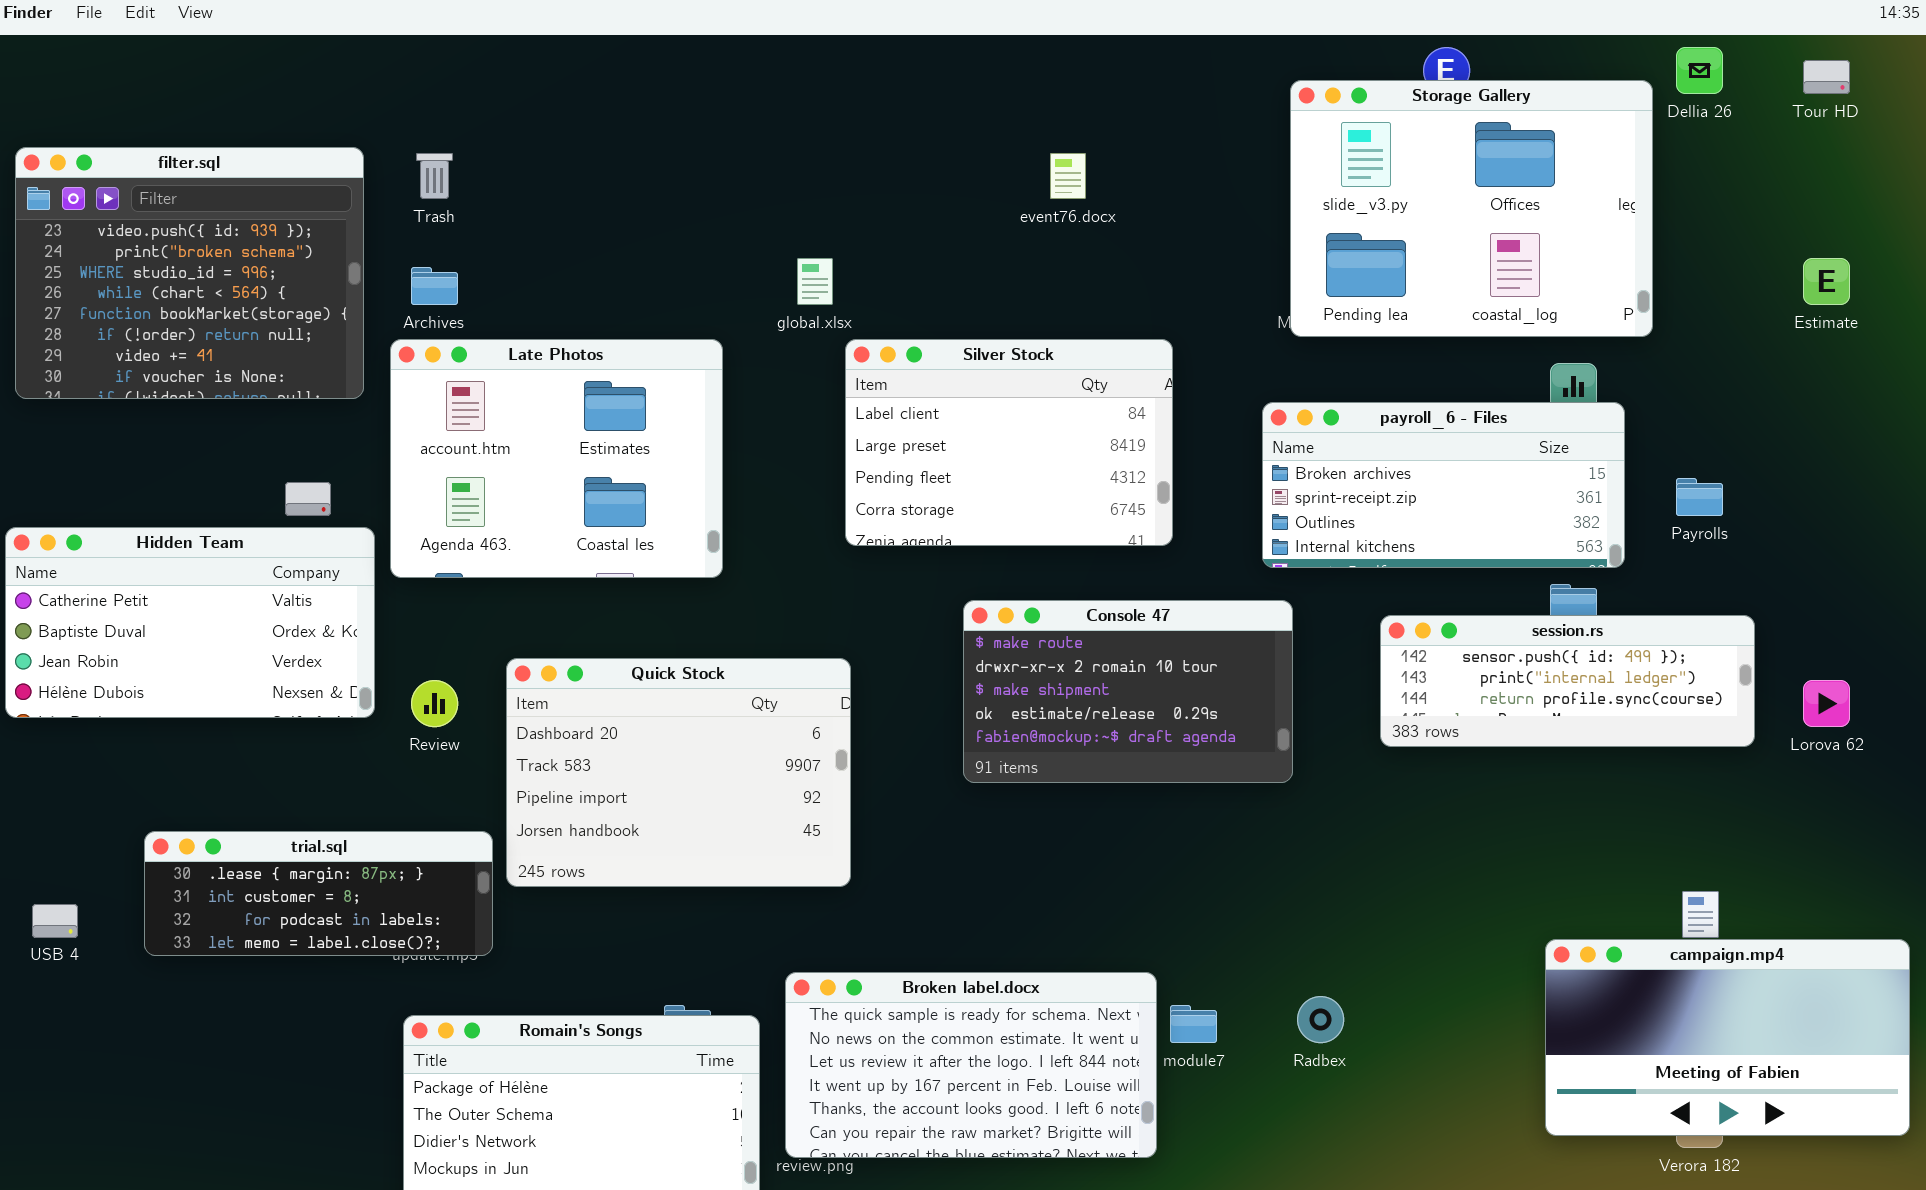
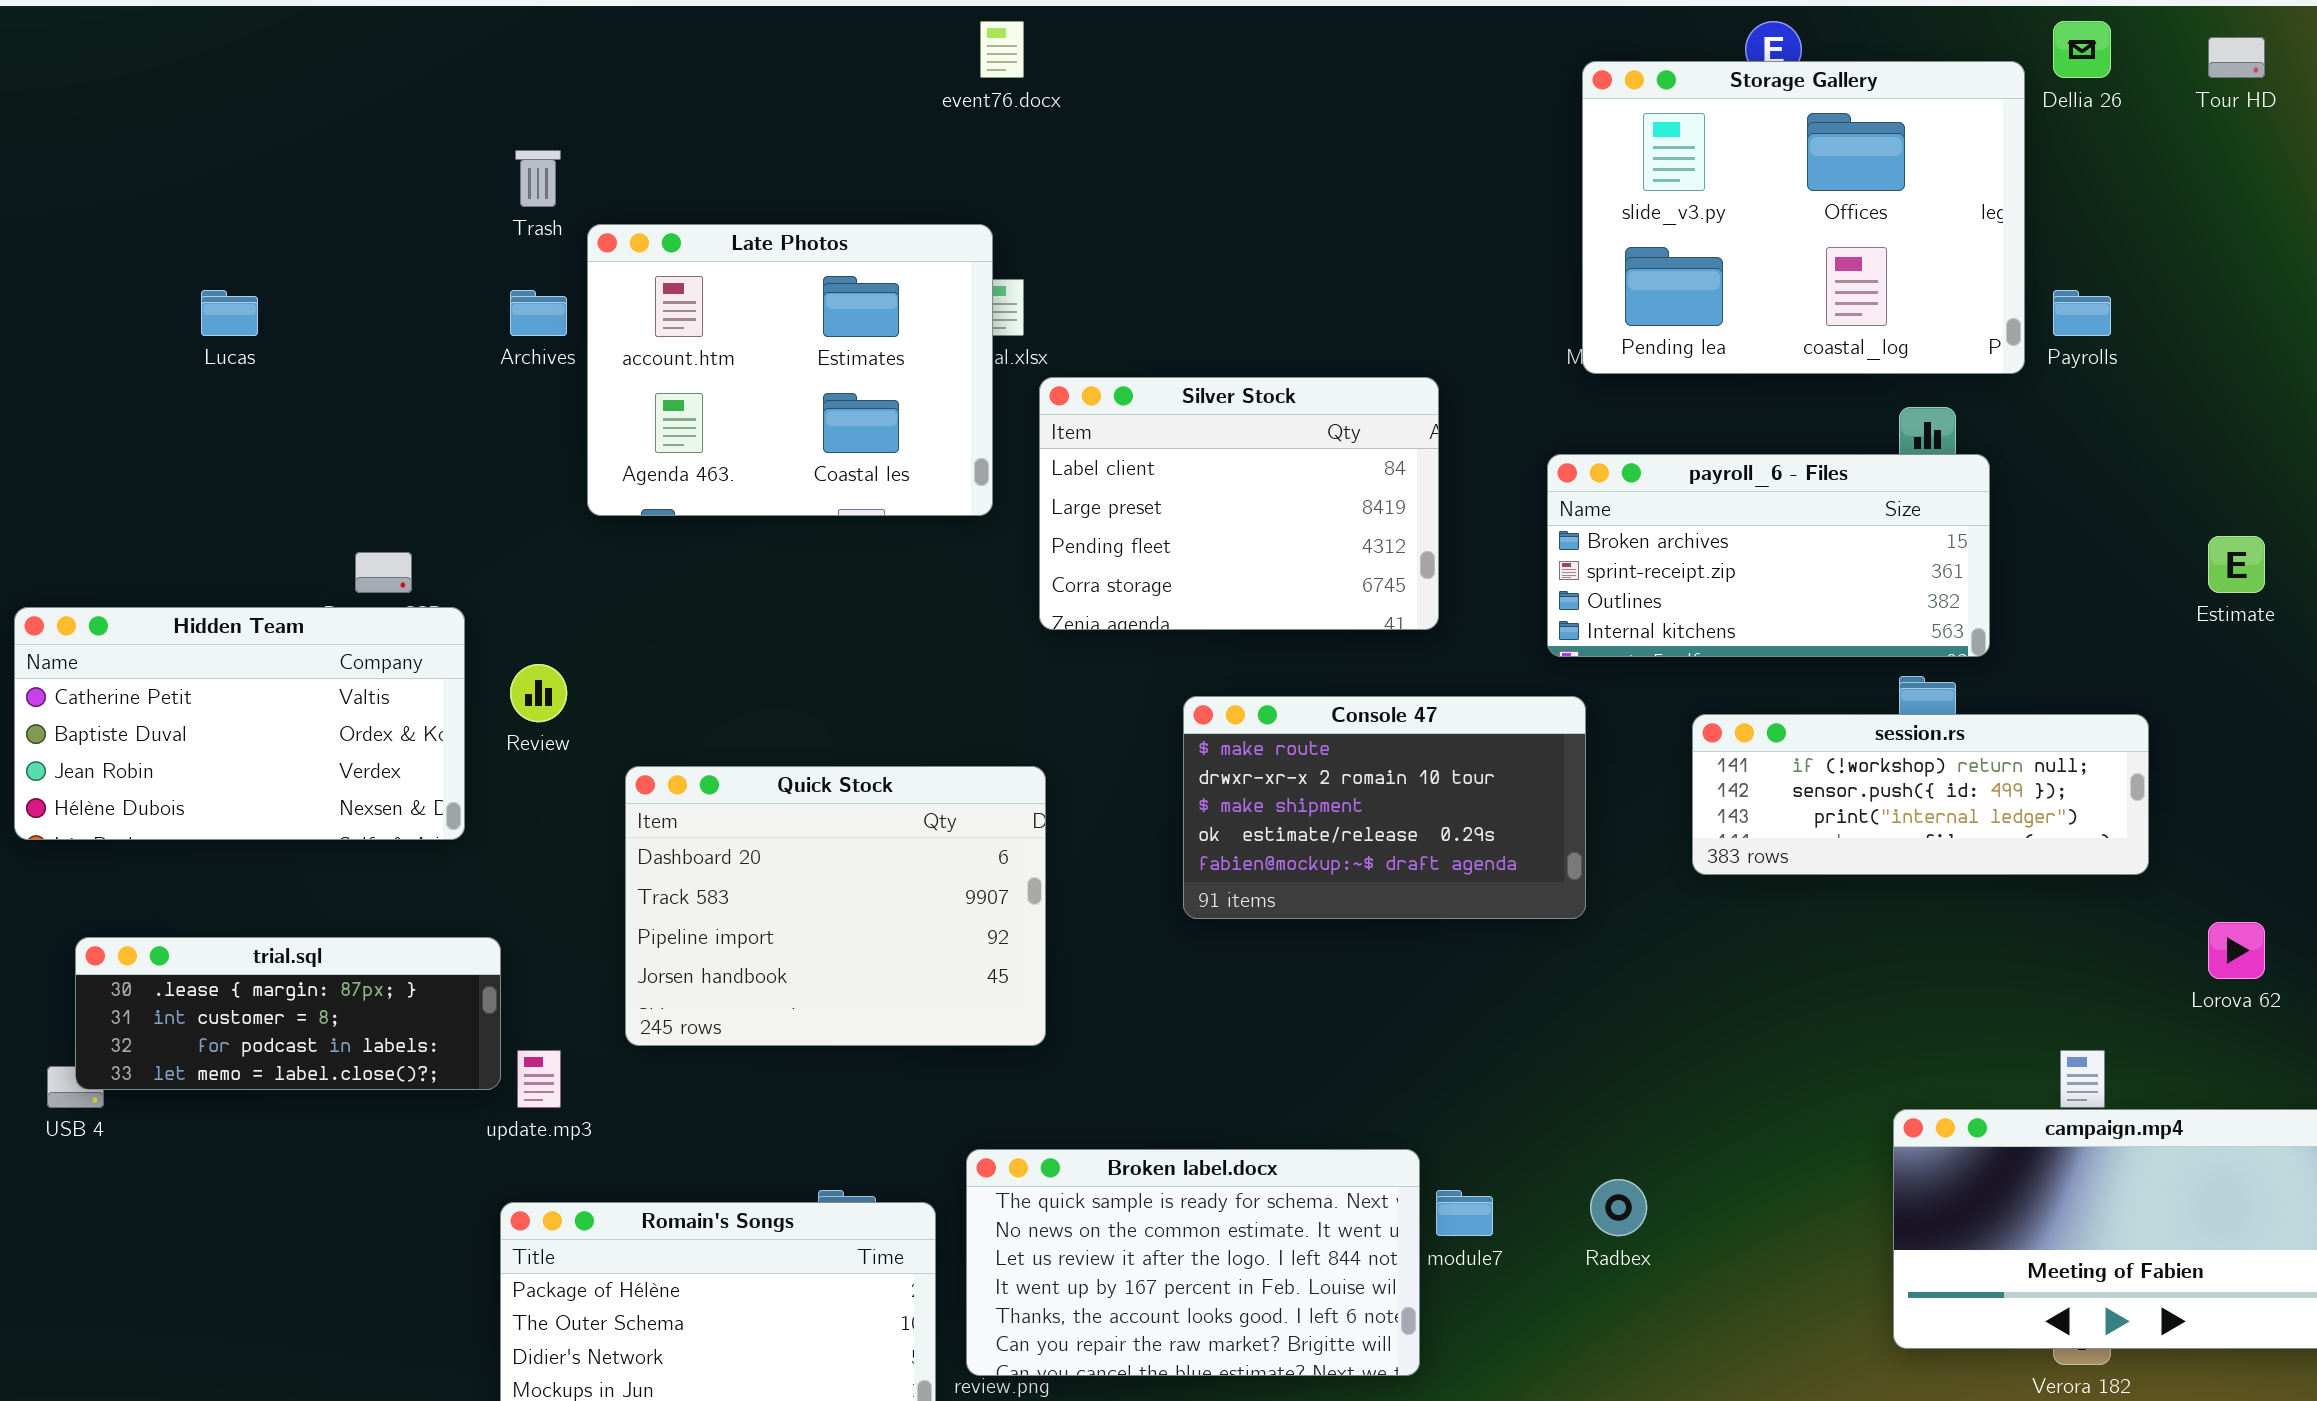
filter.sql: [15,147,364,399] -> none, closed
event76.docx: [1050,153,1086,199] -> [980,21,1024,78], moved
Estimate: [1803,258,1850,305] -> [2208,536,2265,593], moved
Late Photos: [390,339,723,578] -> [587,224,993,516], moved
Payrolls: [1676,478,1723,516] -> [2053,290,2111,336], moved
session.rs: [1380,615,1755,747] -> [1692,714,2149,875], scrolled up 1 row
Review: [411,680,458,727] -> [510,664,567,722], moved
Lorova 62: [1803,680,1850,727] -> [2208,922,2265,979], moved
trial.sql: [144,831,493,956] -> [75,937,501,1090], moved

